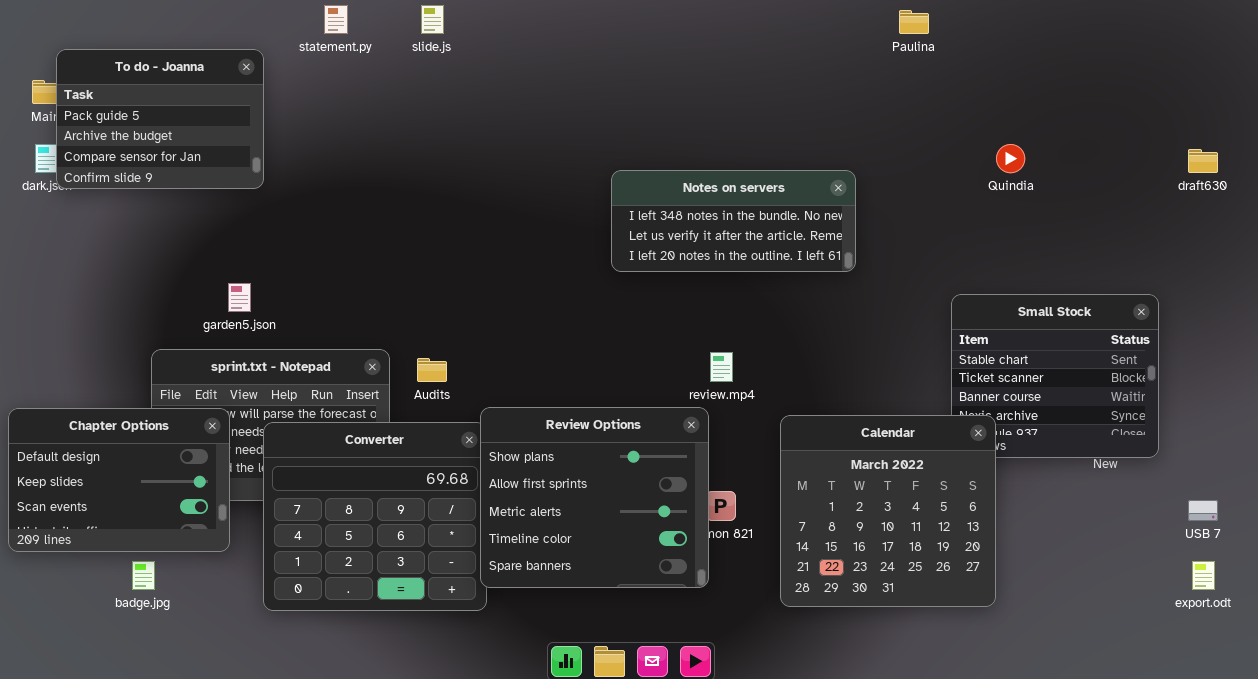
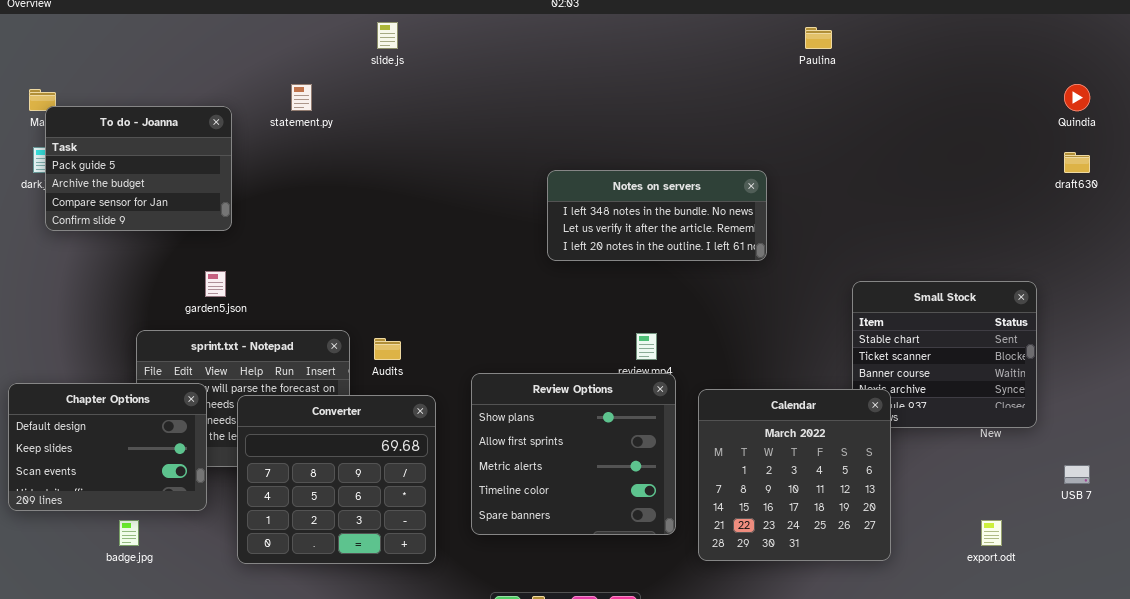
statement.py: [324,5,348,34] -> [291,84,312,111], moved
To do - Joanna: [56,49,264,189] -> [45,106,232,231], moved
Quindia: [996,144,1025,173] -> [1064,84,1090,111], moved
Review Options: [480,407,709,588] -> [471,373,676,535], moved
export.odt: [1192,561,1215,590] -> [981,520,1002,546], moved

